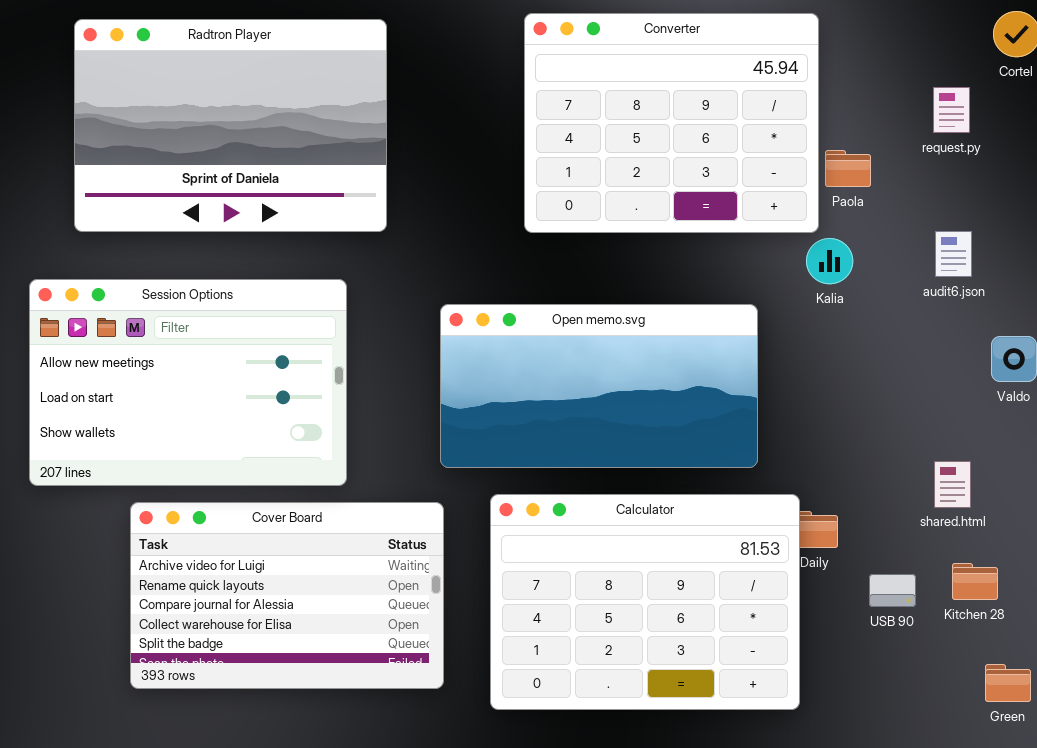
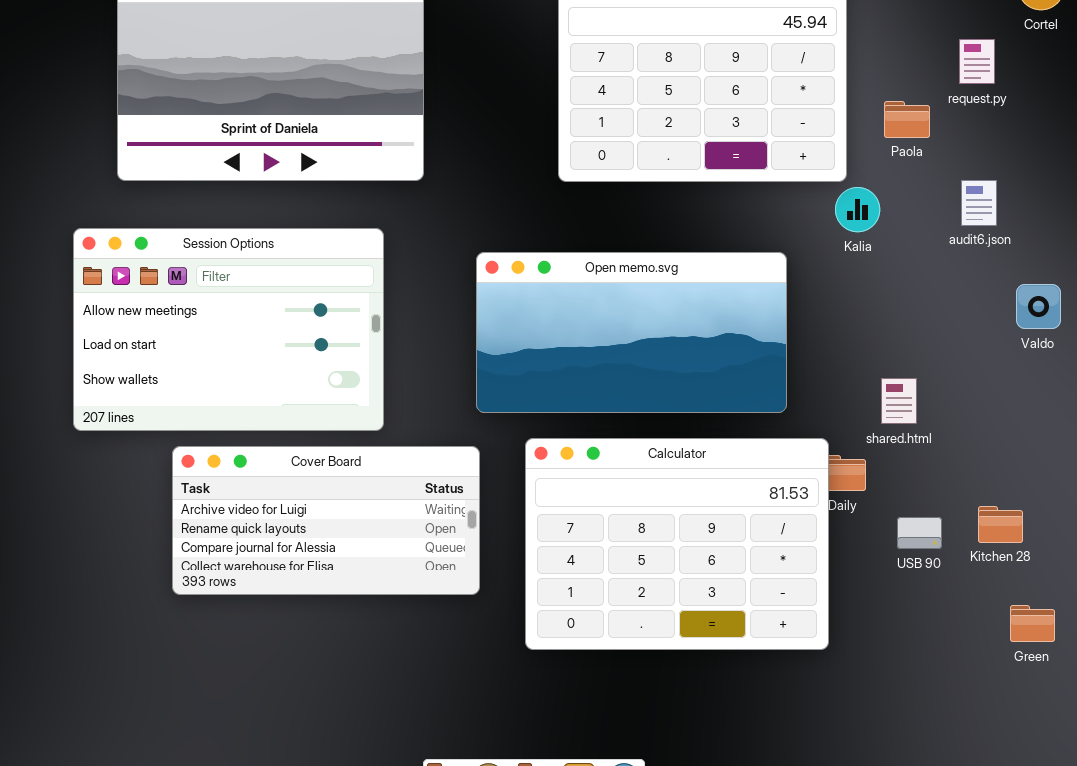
Paola: [825,150,871,187] -> [884,101,930,138], moved
shared.html: [934,461,971,508] -> [881,378,917,424], moved
Cover Board: [130,502,444,689] -> [172,446,480,595], resized

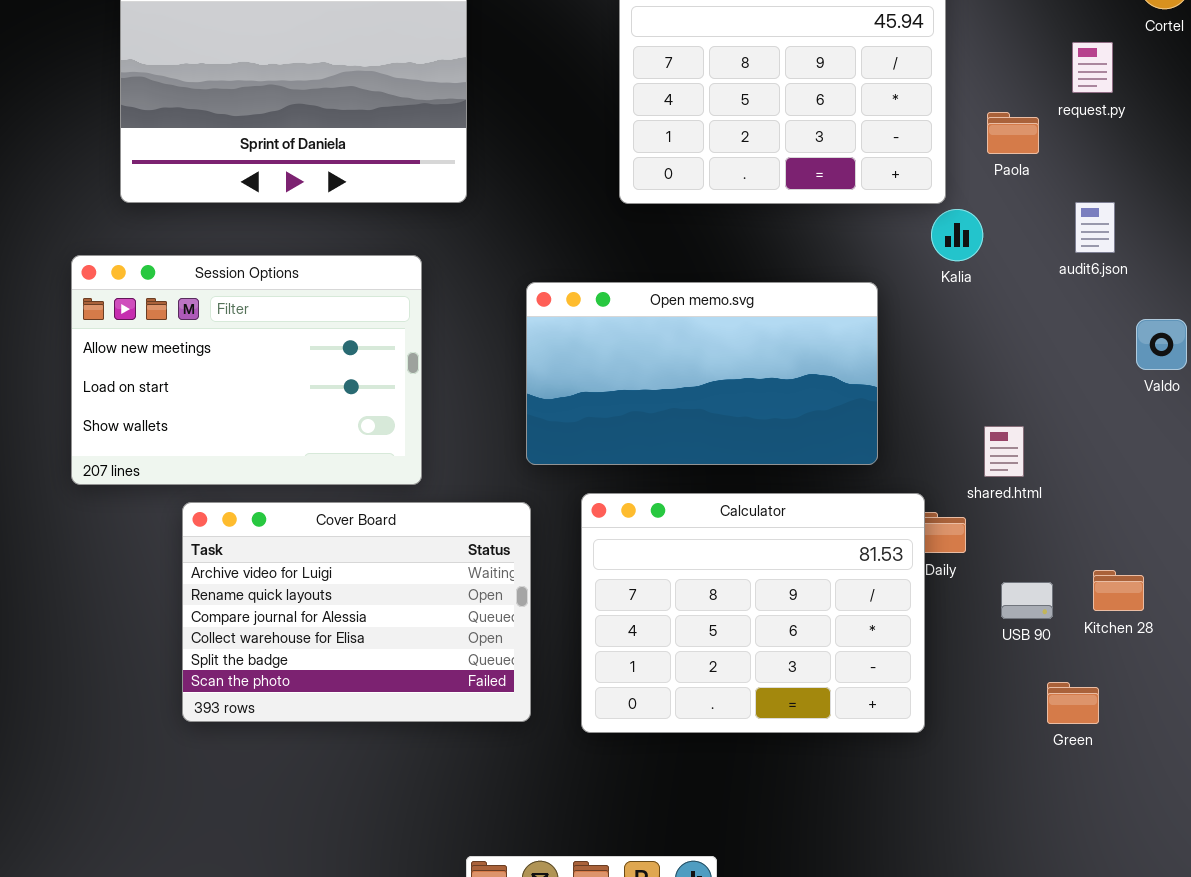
Cover Board: [172,446,480,595] -> [182,502,531,722], resized
Green: [1010,605,1055,642] -> [1047,682,1099,724], moved

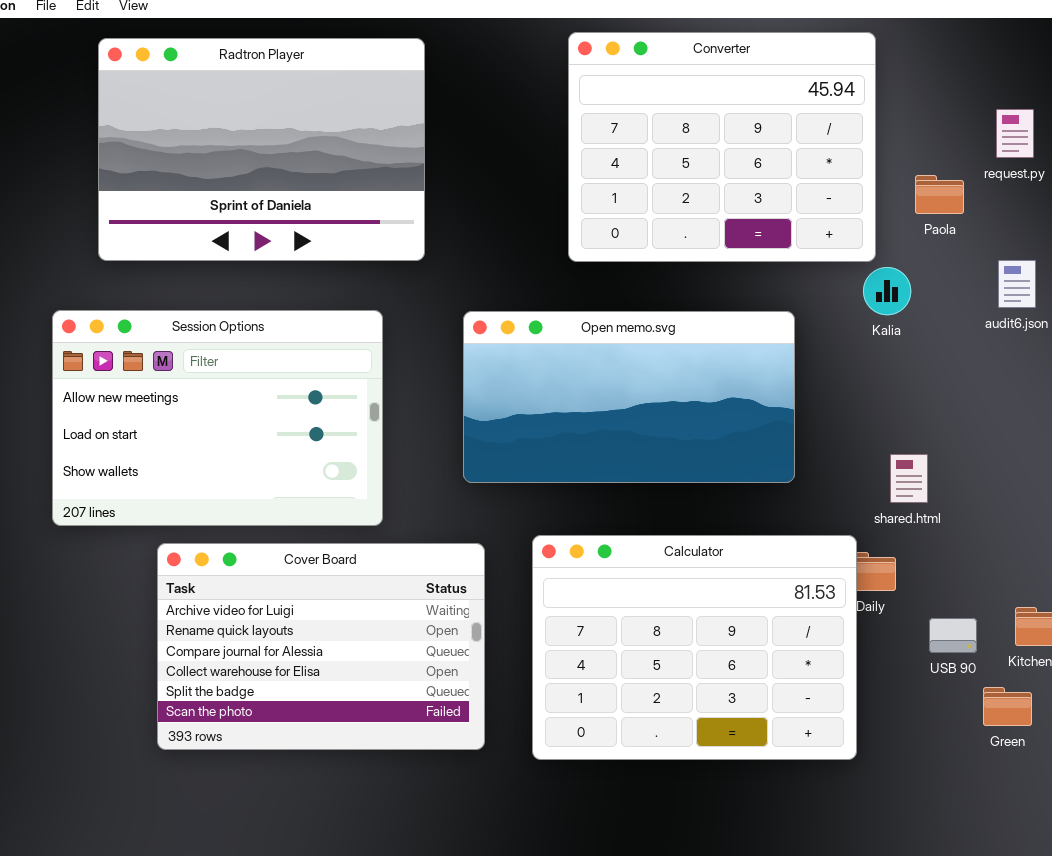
Open memo.svg: [526,282,878,465] -> [463,311,795,483], moved
shared.html: [984,426,1024,477] -> [890,454,928,503], moved
Green: [1047,682,1099,724] -> [983,687,1032,726], moved

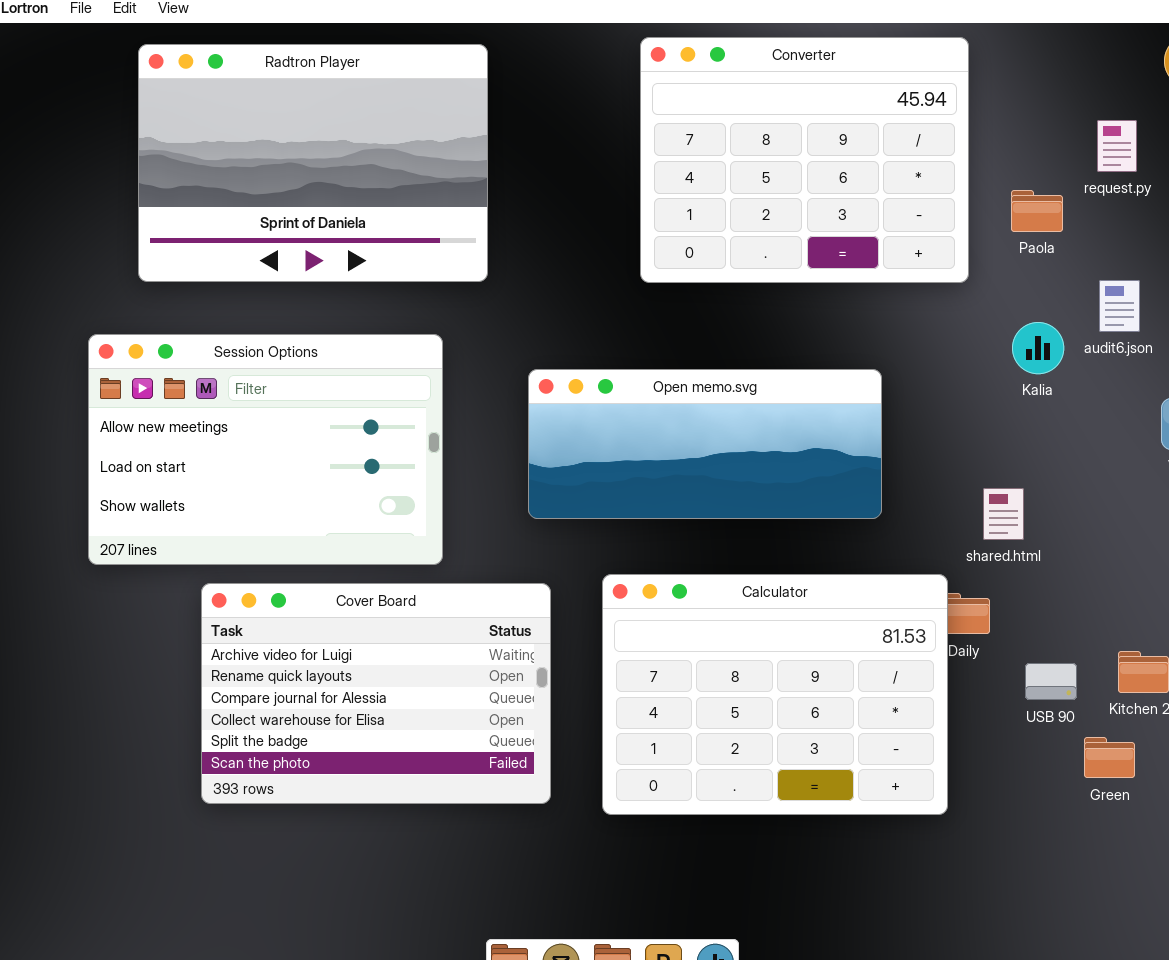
Kalia: [863,267,911,315] -> [1012,322,1064,374], moved
Open memo.svg: [463,311,795,483] -> [528,369,882,519], resized

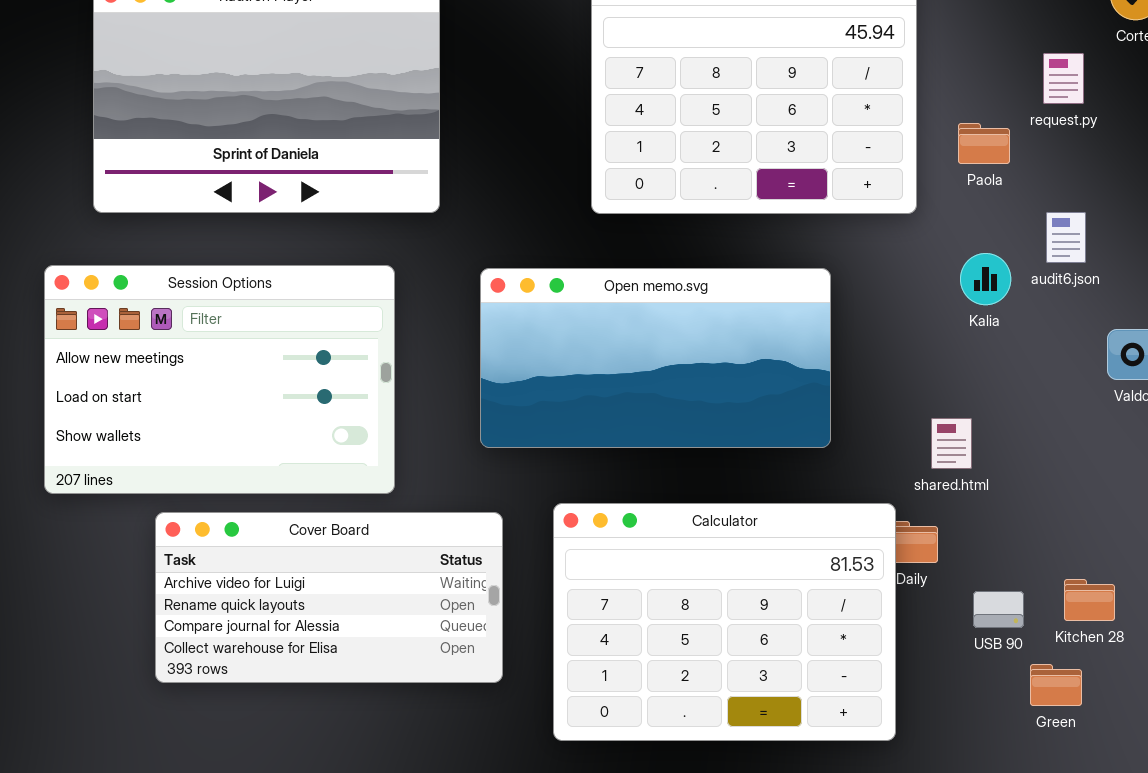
Open memo.svg: [528,369,882,519] -> [480,268,831,448], resized
Cover Board: [201,583,551,804] -> [155,512,503,683], resized

